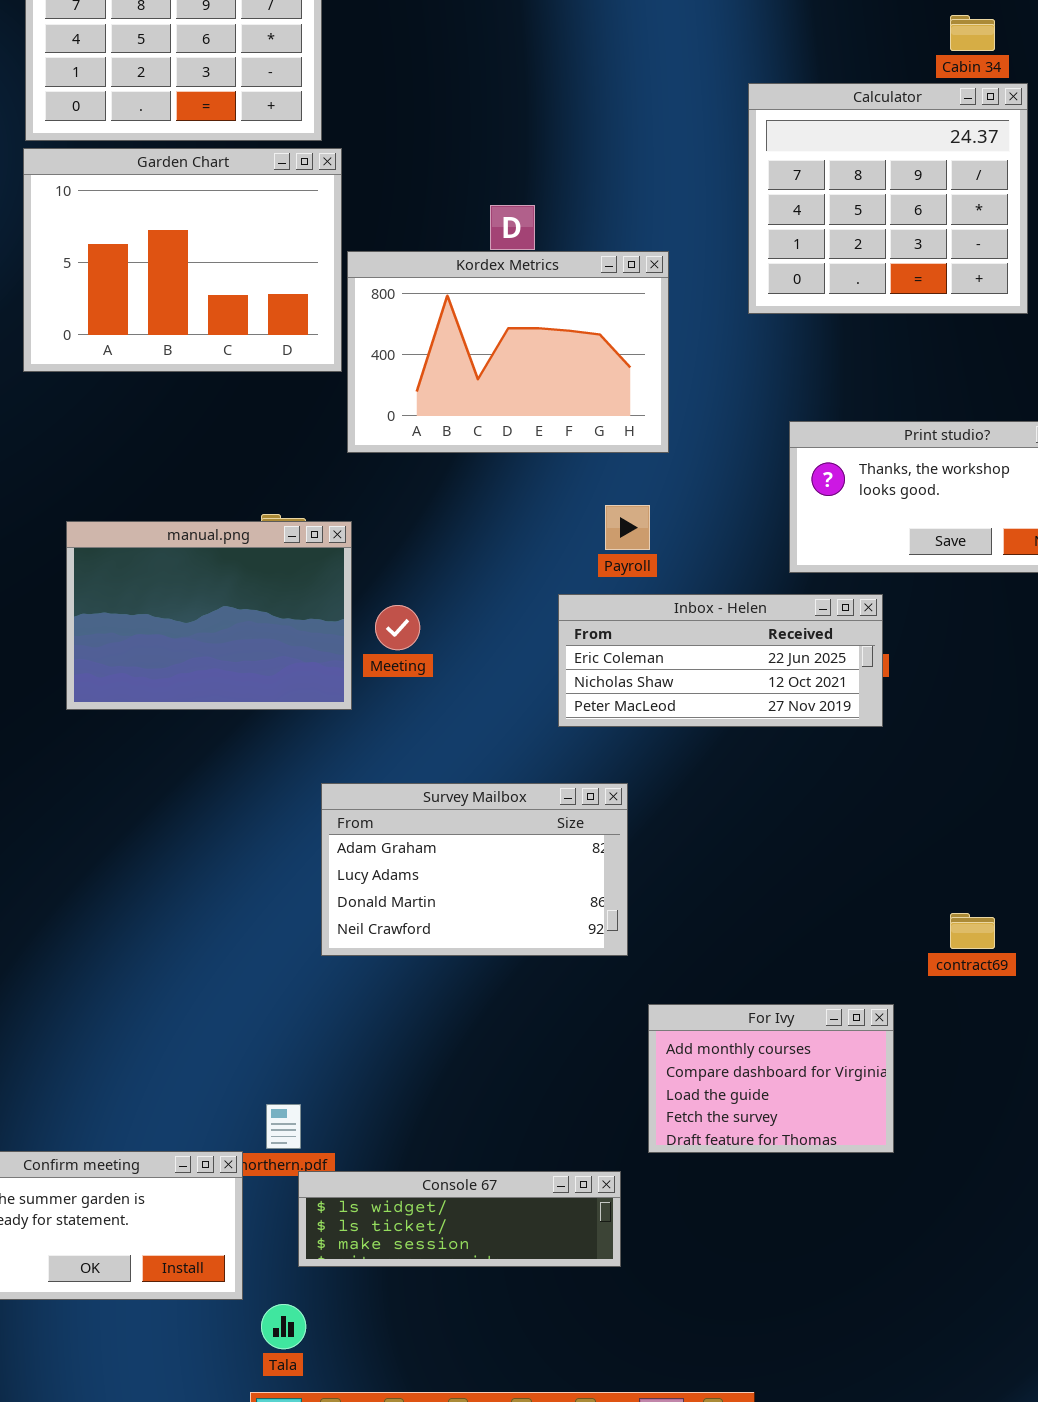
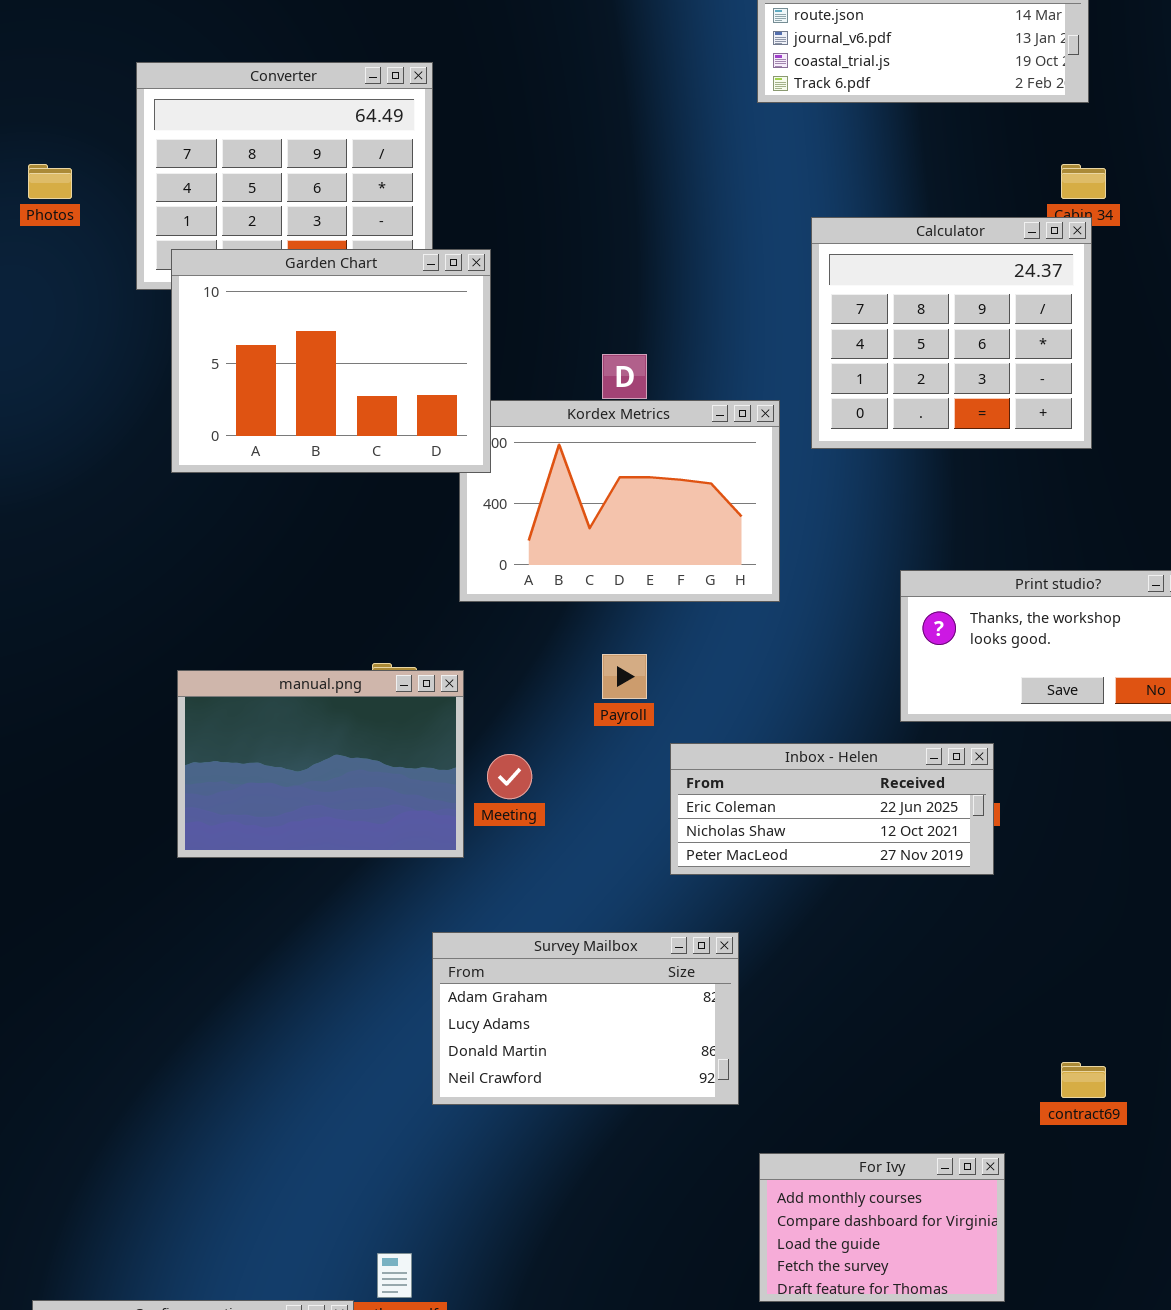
Calculator: [748,83,1028,314] -> [811,217,1092,449], moved
Garden Chart: [23,148,342,372] -> [171,249,491,473], moved
Payroll: [605,505,650,550] -> [602,654,647,699], moved

